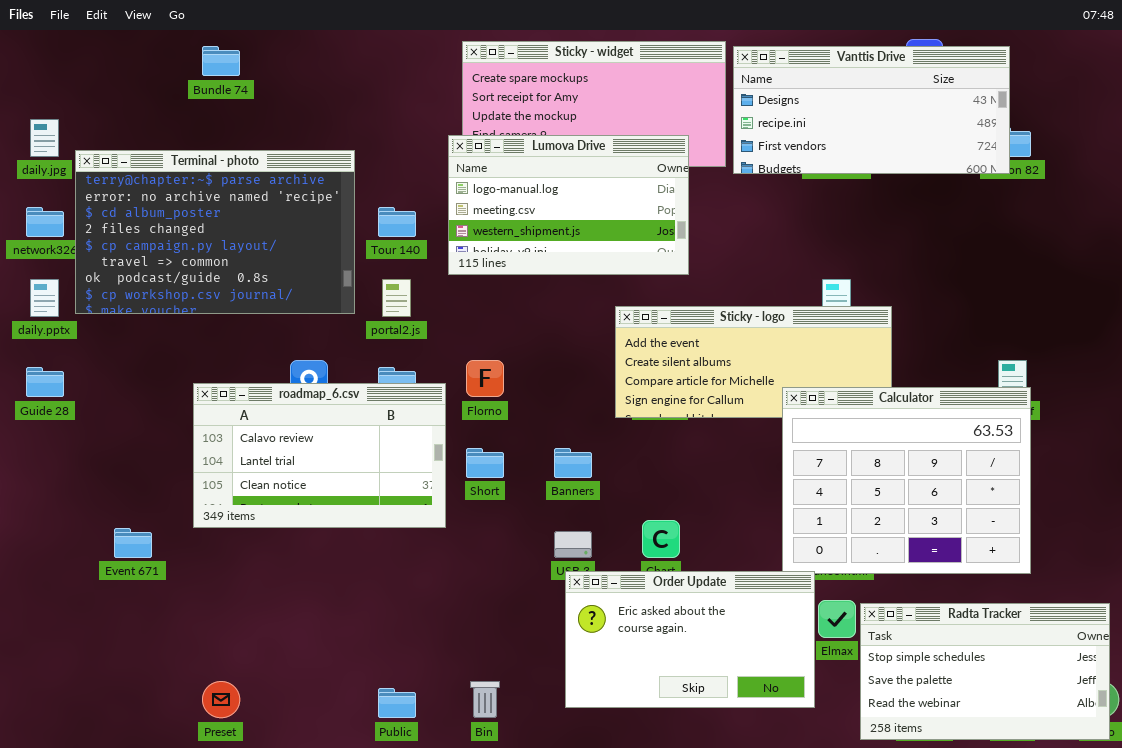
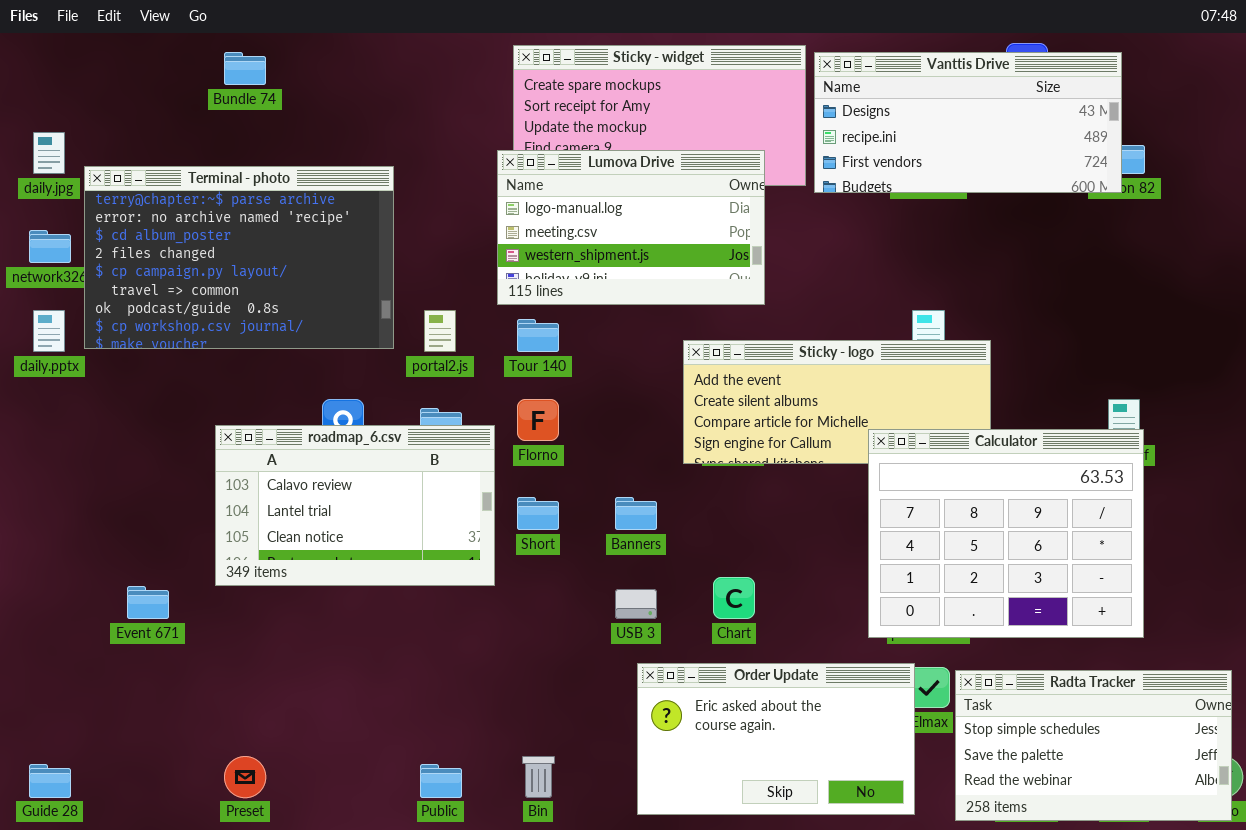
Tour 140: [378,207,416,237] -> [517,319,559,352], moved
Guide 28: [26,367,64,397] -> [29,764,71,798], moved
Order Update: [565,571,815,708] -> [637,663,915,815], moved

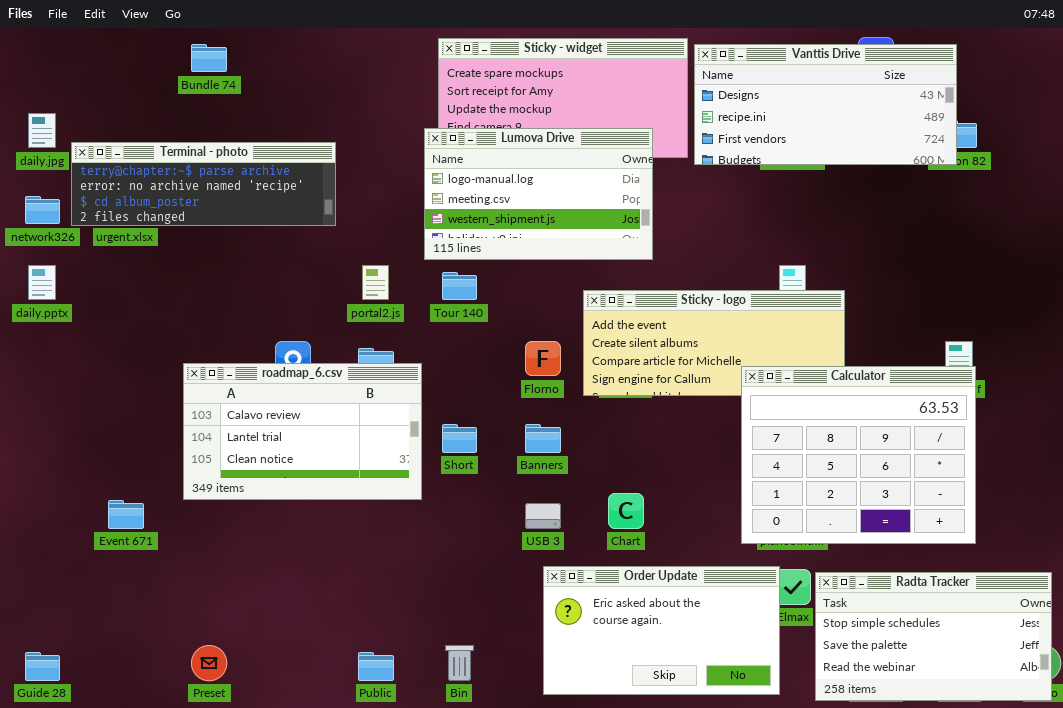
Terminal - photo: [84,166,394,349] -> [71,142,336,226], resized
Florno: [517,399,559,441] -> [525,341,561,376], moved

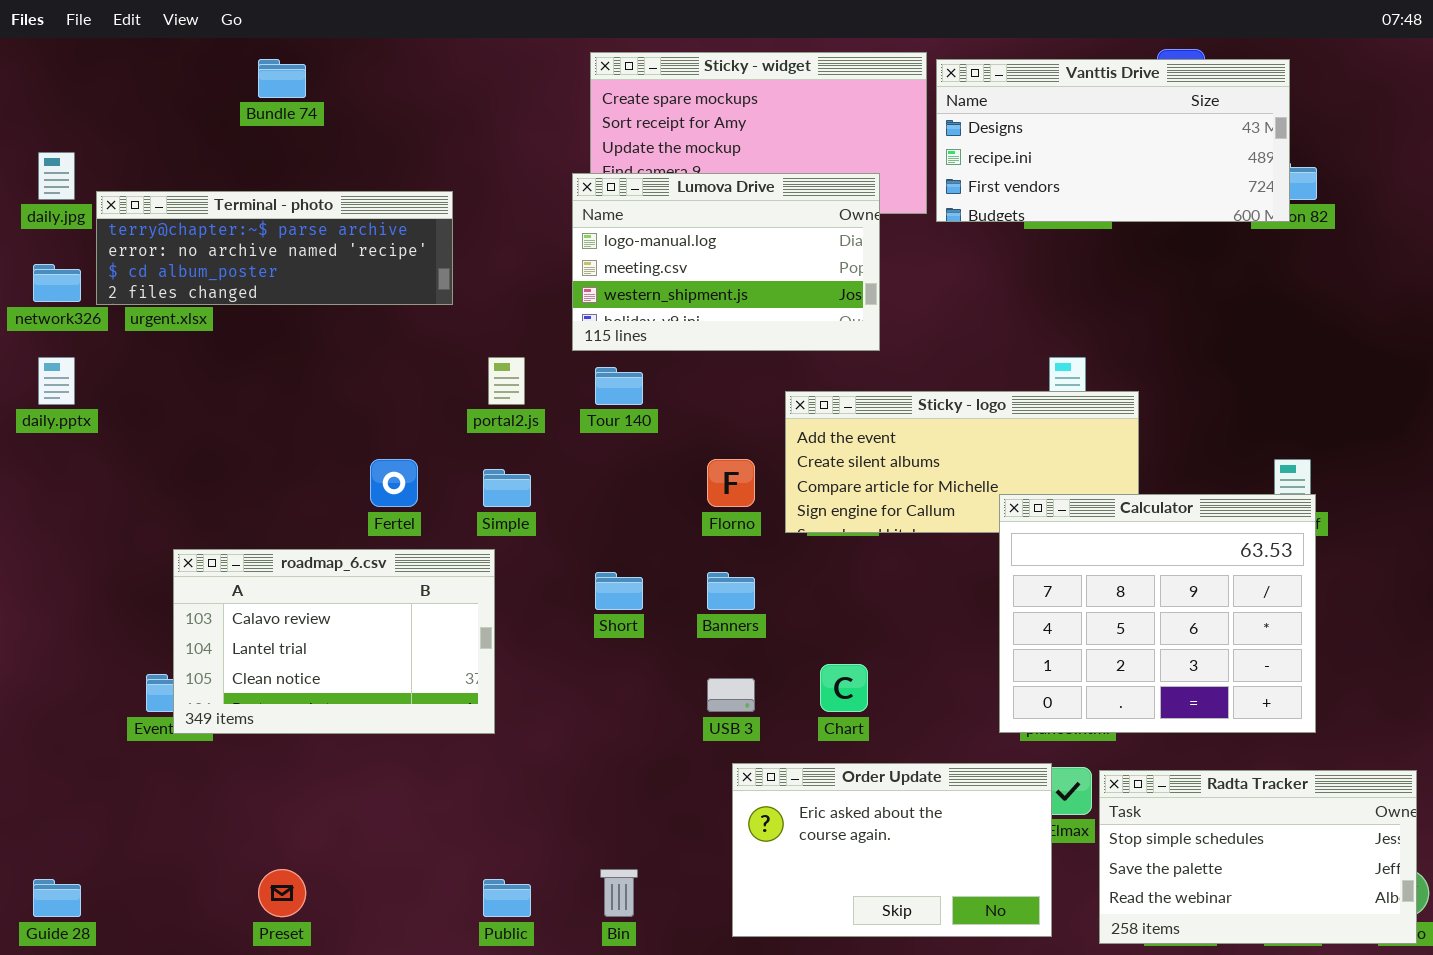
roadmap_6.csv: [183,363,422,500] -> [173,549,495,734], moved

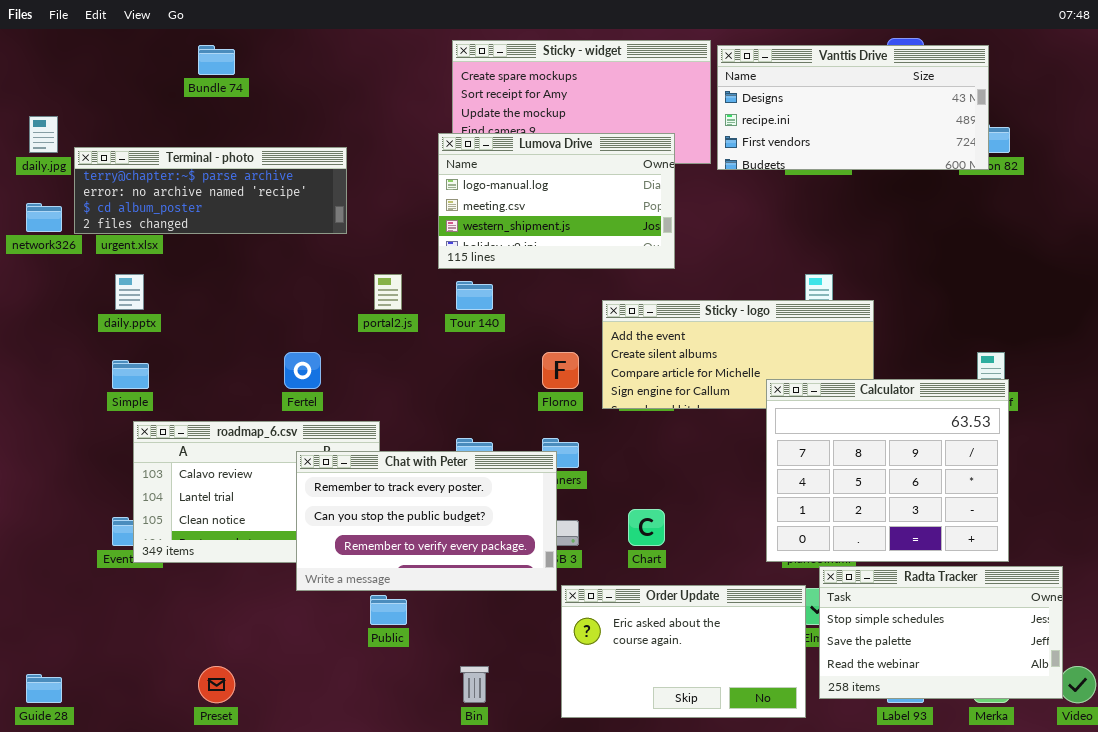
daily.pptx: [38,357,75,405] -> [115,274,144,310], moved
Simple: [483,469,531,507] -> [112,360,149,389], moved
Chat with Peter: none -> [296,451,557,591], opened
Radta Tracker: [1099,770,1417,944] -> [819,566,1063,699], moved
Public: [483,879,531,917] -> [370,595,407,625], moved

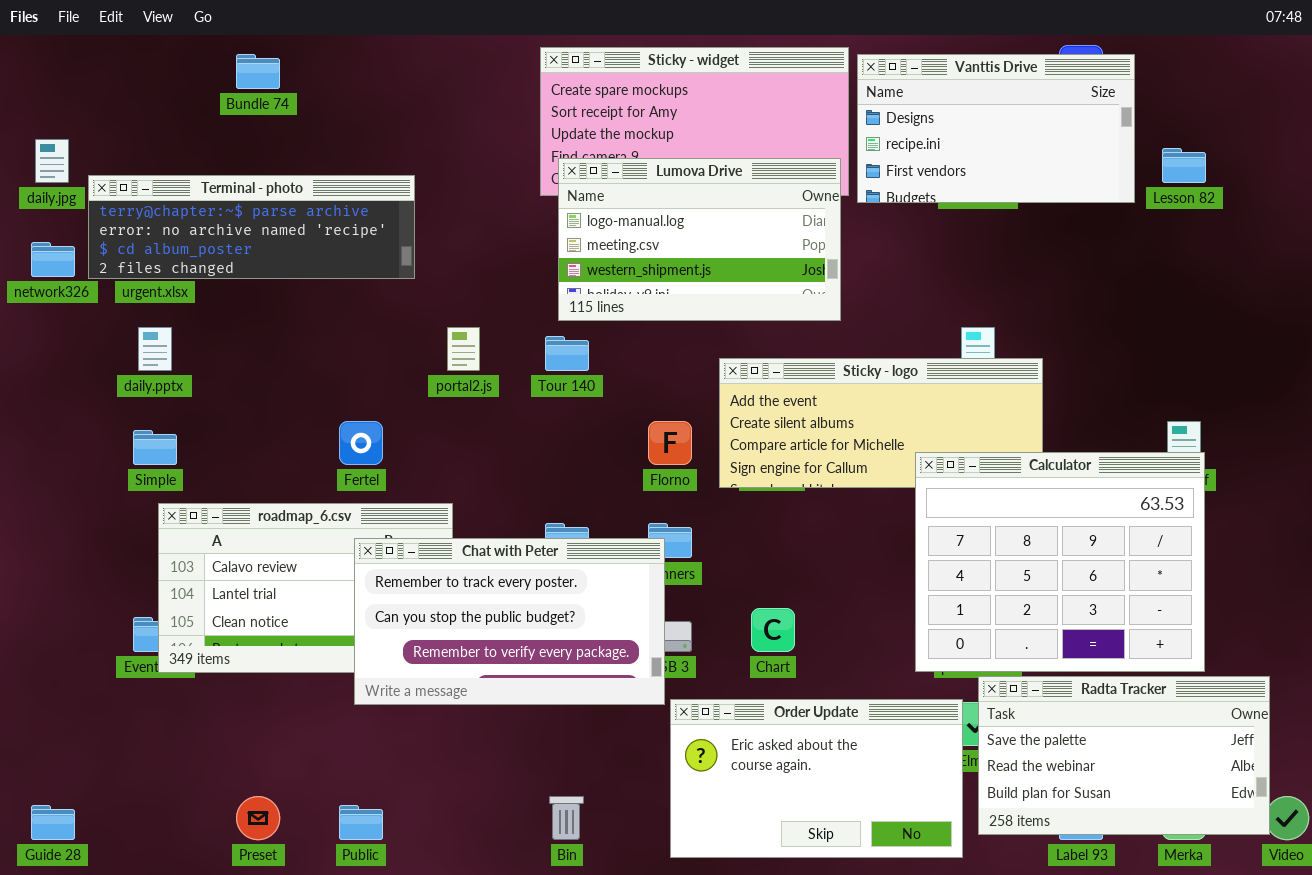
Vanttis Drive: [717,45,989,170] -> [857,54,1135,203], resized
Lumova Drive: [438,133,675,269] -> [558,158,841,321], moved
Radta Tracker: [819,566,1063,699] -> [978,676,1270,835], scrolled down 1 row
Public: [370,595,407,625] -> [339,805,383,840], moved

